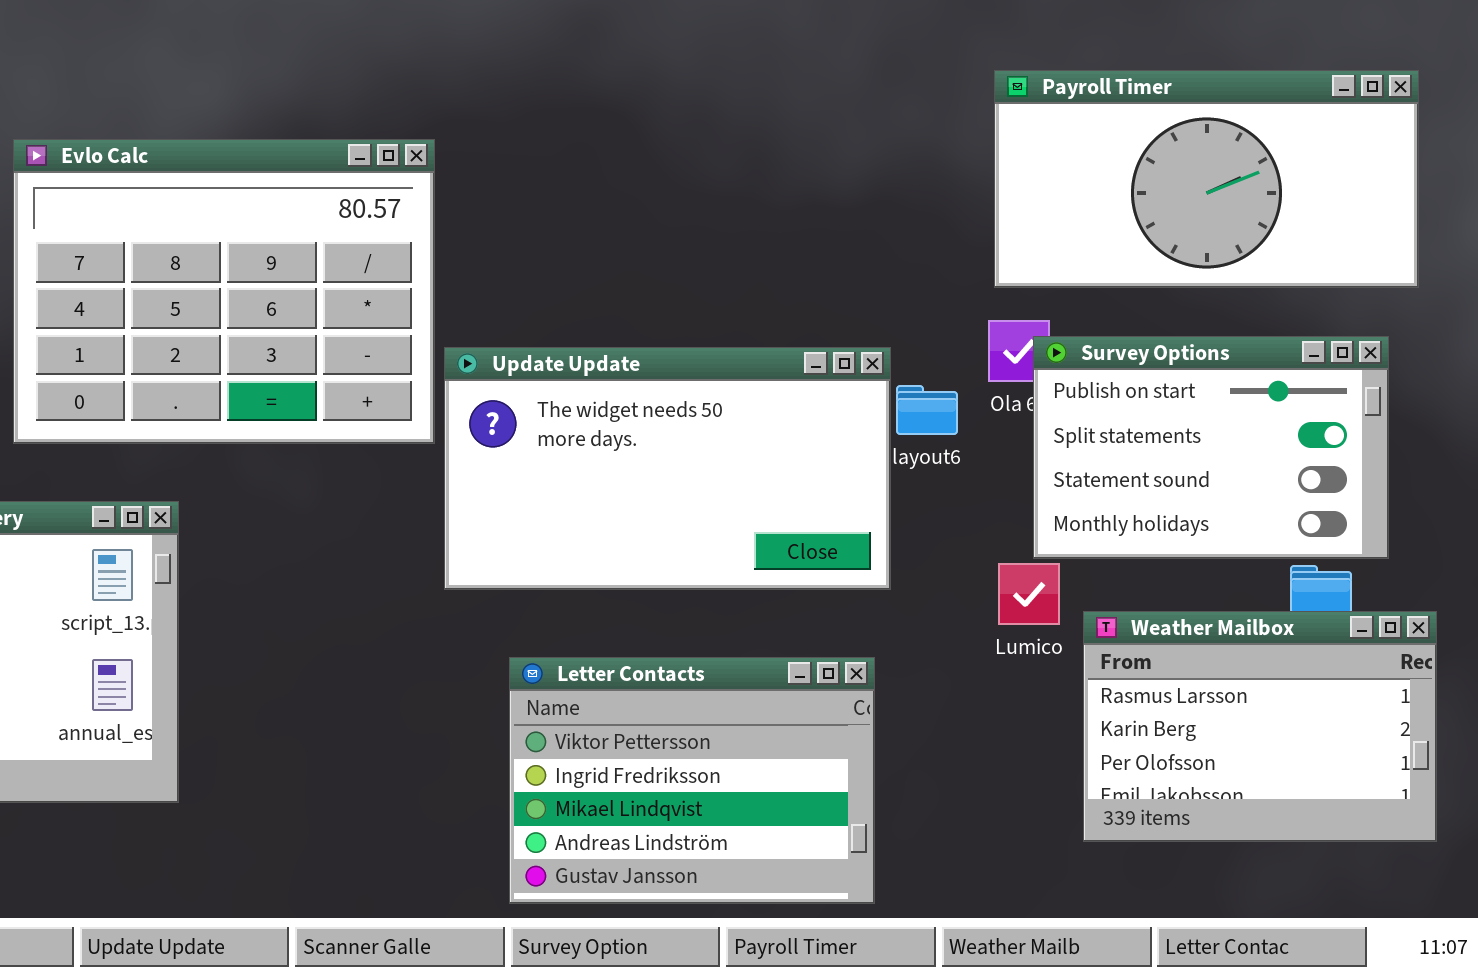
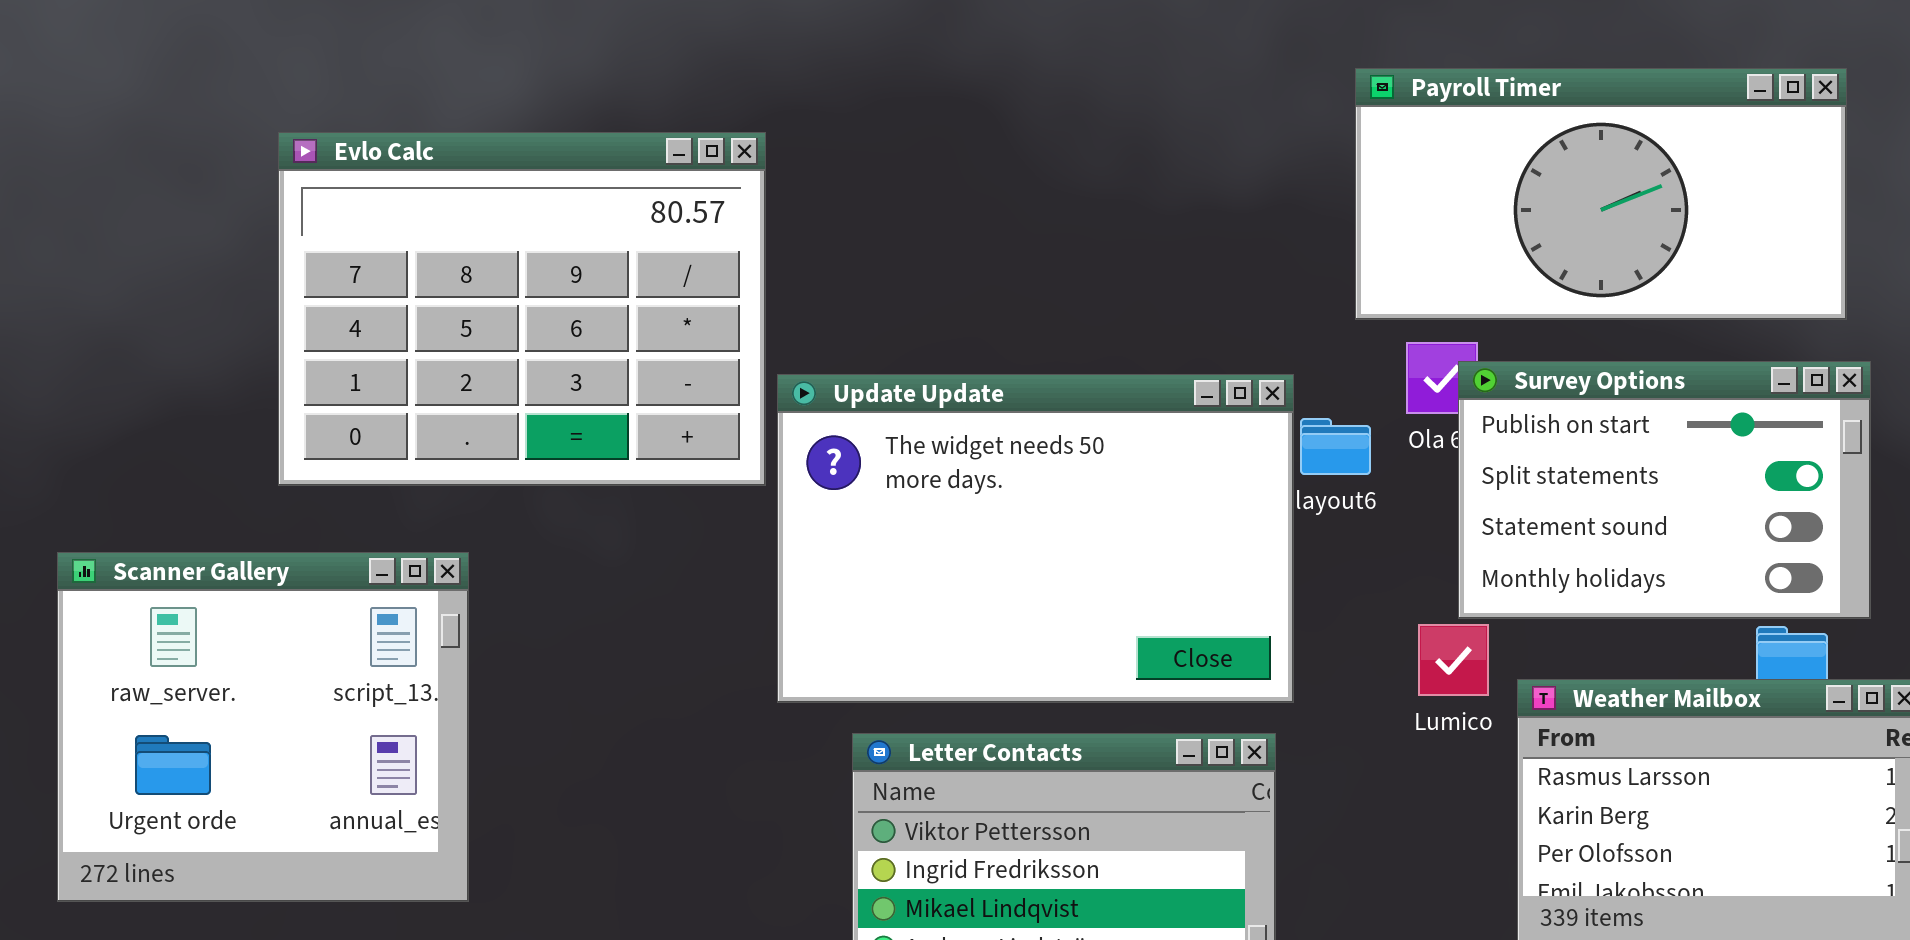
Payroll Timer: [994,70,1419,288] -> [1355,68,1847,320], moved
Update Update: [444,347,891,590] -> [777,374,1294,703], resized

